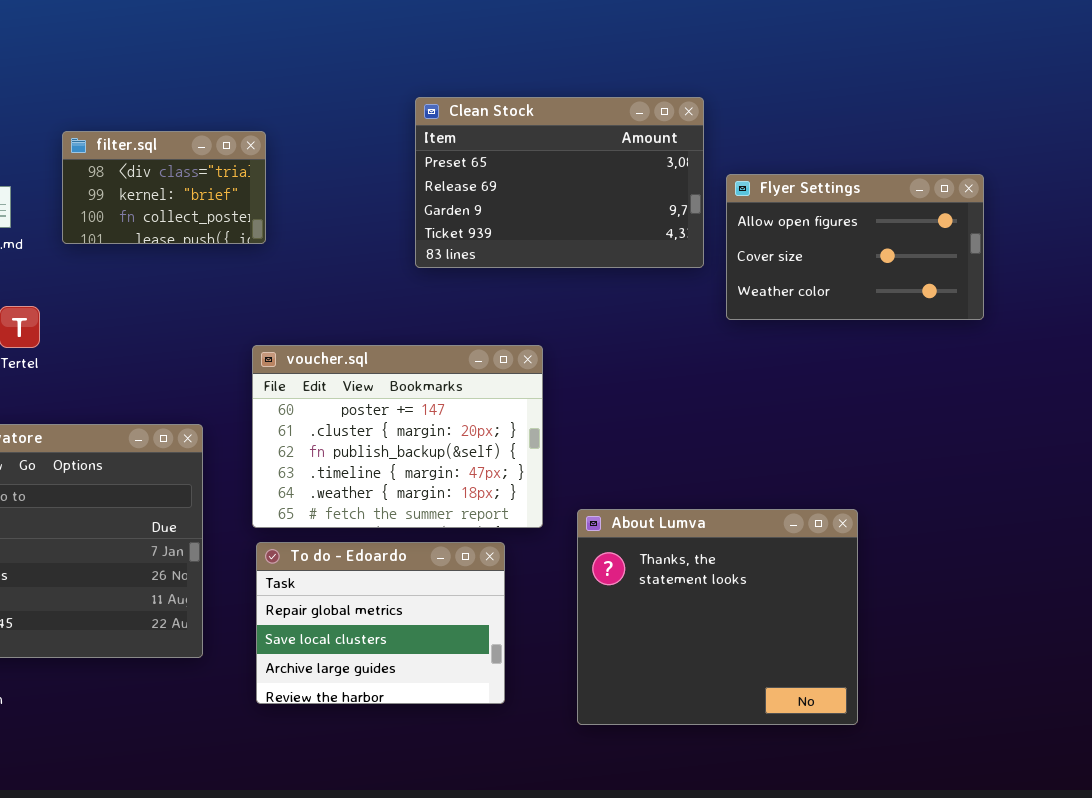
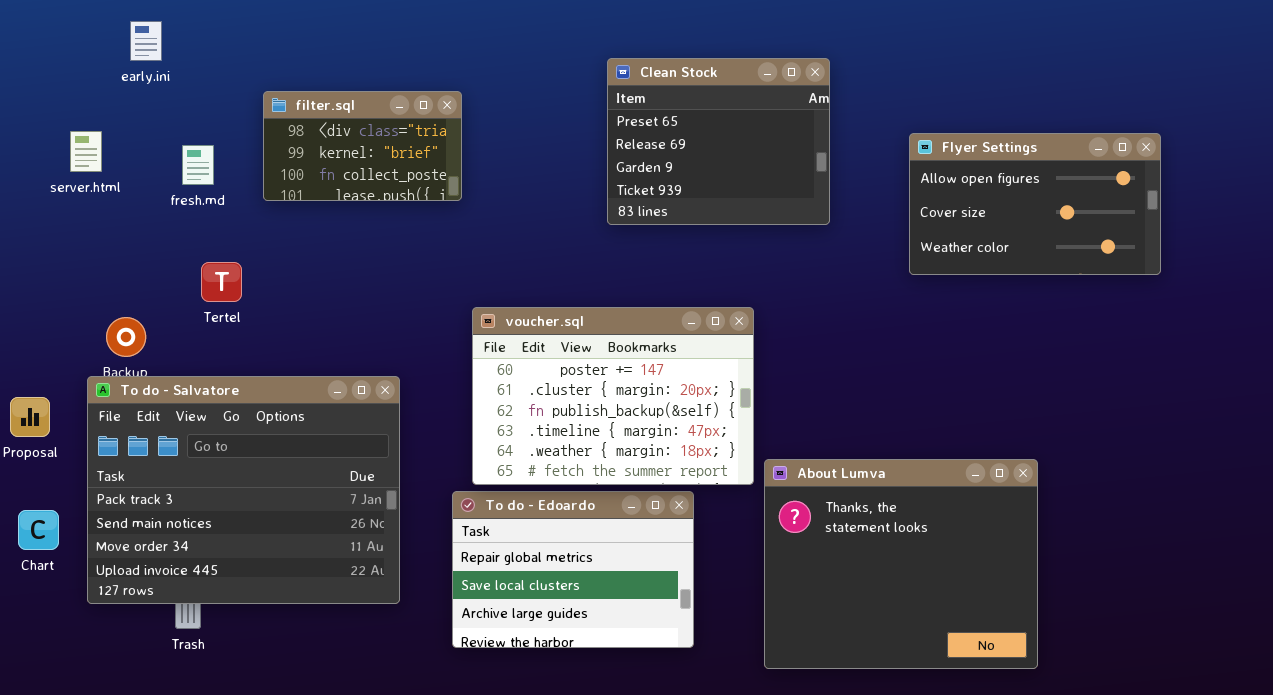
Clean Stock: [415,97,704,268] -> [607,58,830,225], resized
voucher.sql: [252,345,543,528] -> [472,307,754,485], moved

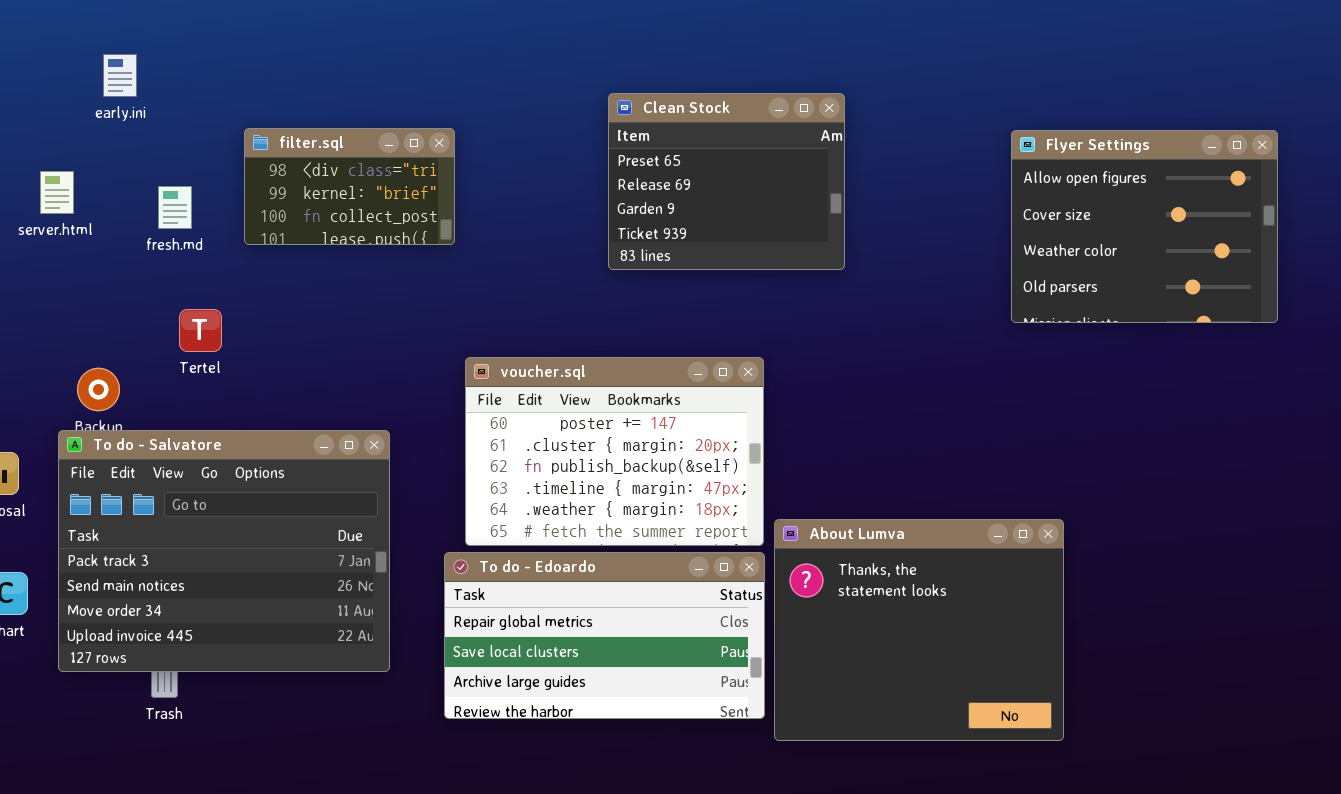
Flyer Settings: [909,133,1161,275] -> [1011,130,1278,323], moved, resized
To do - Edoardo: [452,491,694,648] -> [444,552,765,719], resized

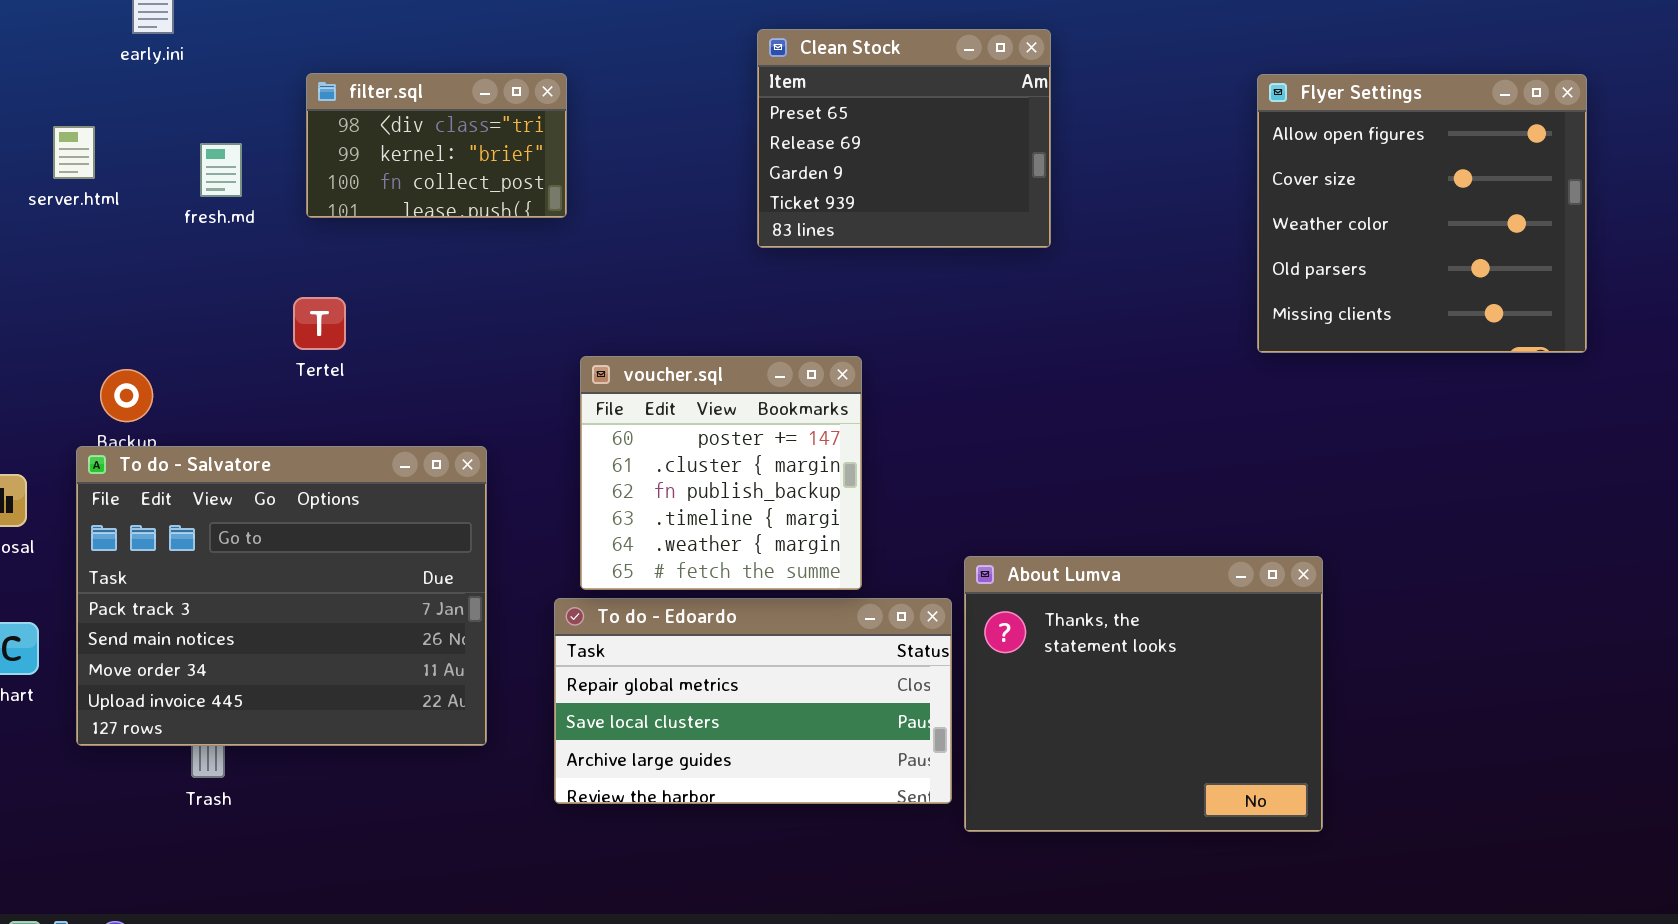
Flyer Settings: [1011,130,1278,323] -> [1257,74,1587,353], resized
Tertel: [179,309,222,352] -> [293,297,346,350], moved
voucher.sql: [465,357,764,546] -> [580,356,862,590], resized

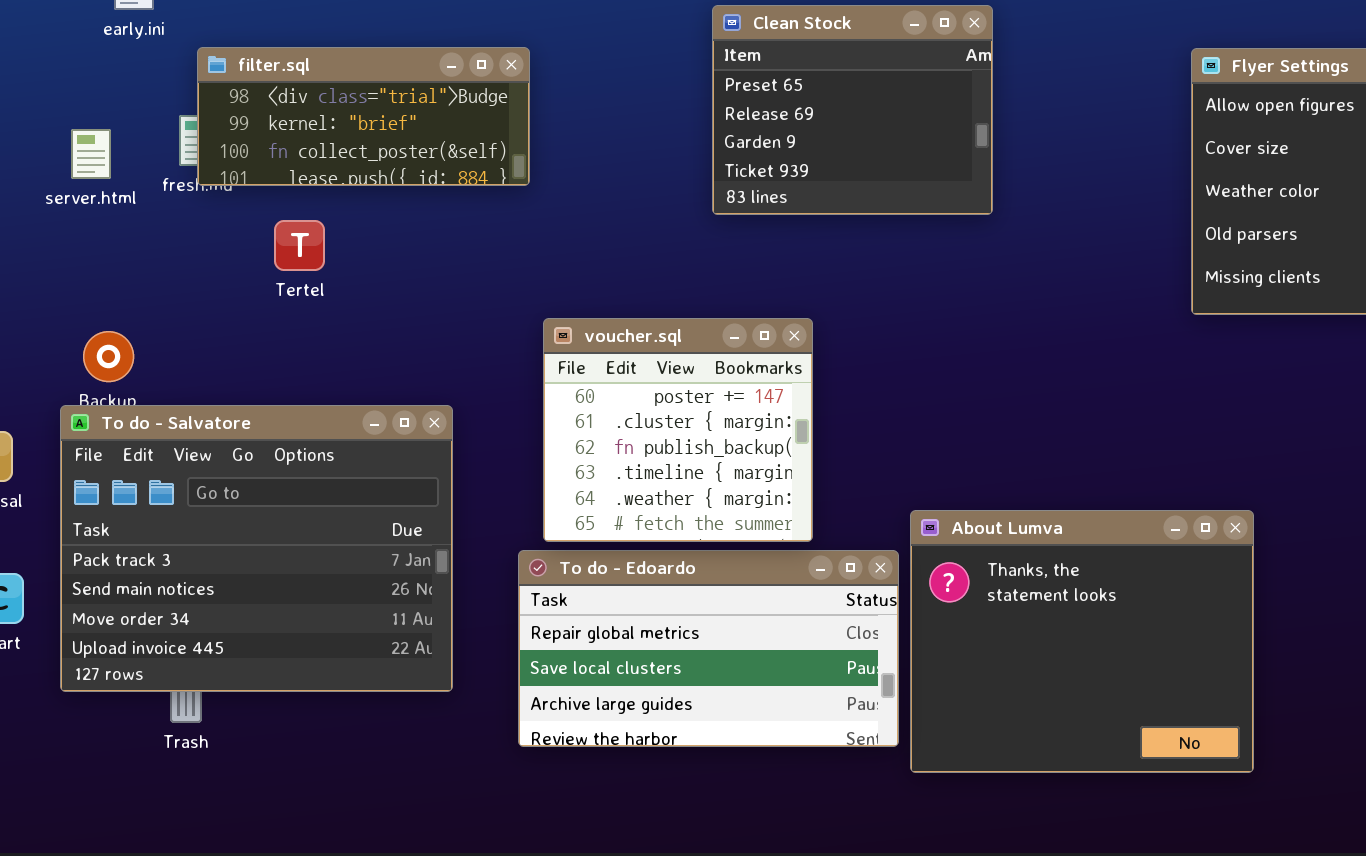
filter.sql: [306,73,567,218] -> [197,47,530,186], resized
server.html: [53,126,95,179] -> [71,129,111,179], moved
Tertel: [293,297,346,350] -> [274,220,325,271], moved

